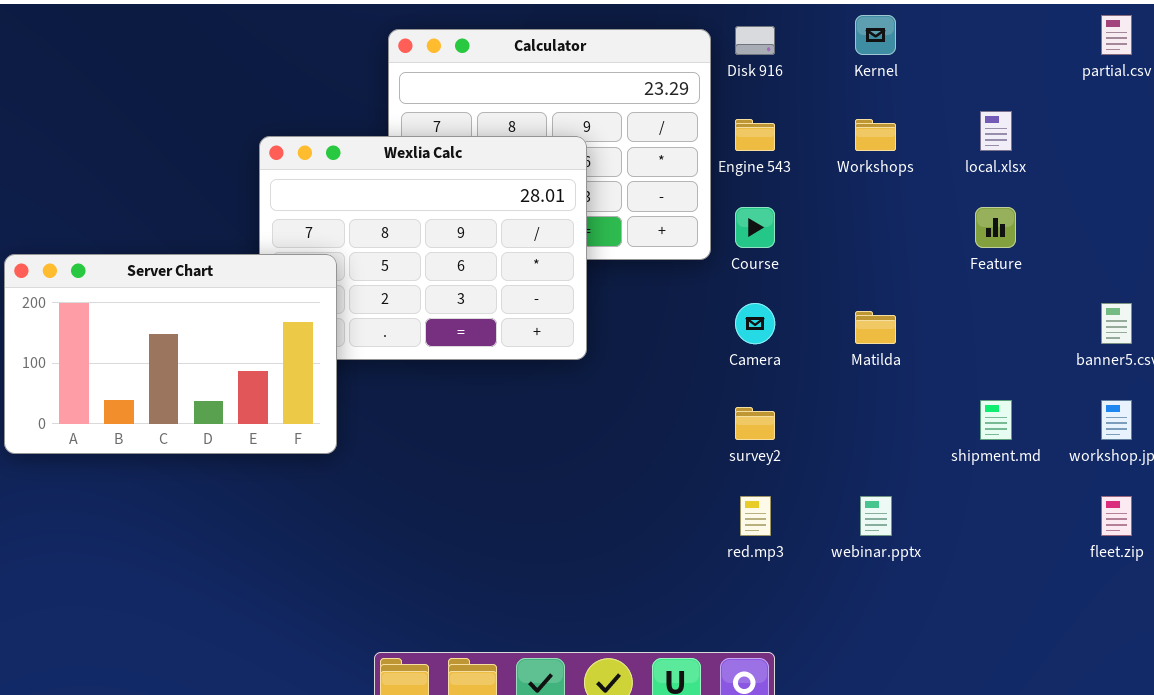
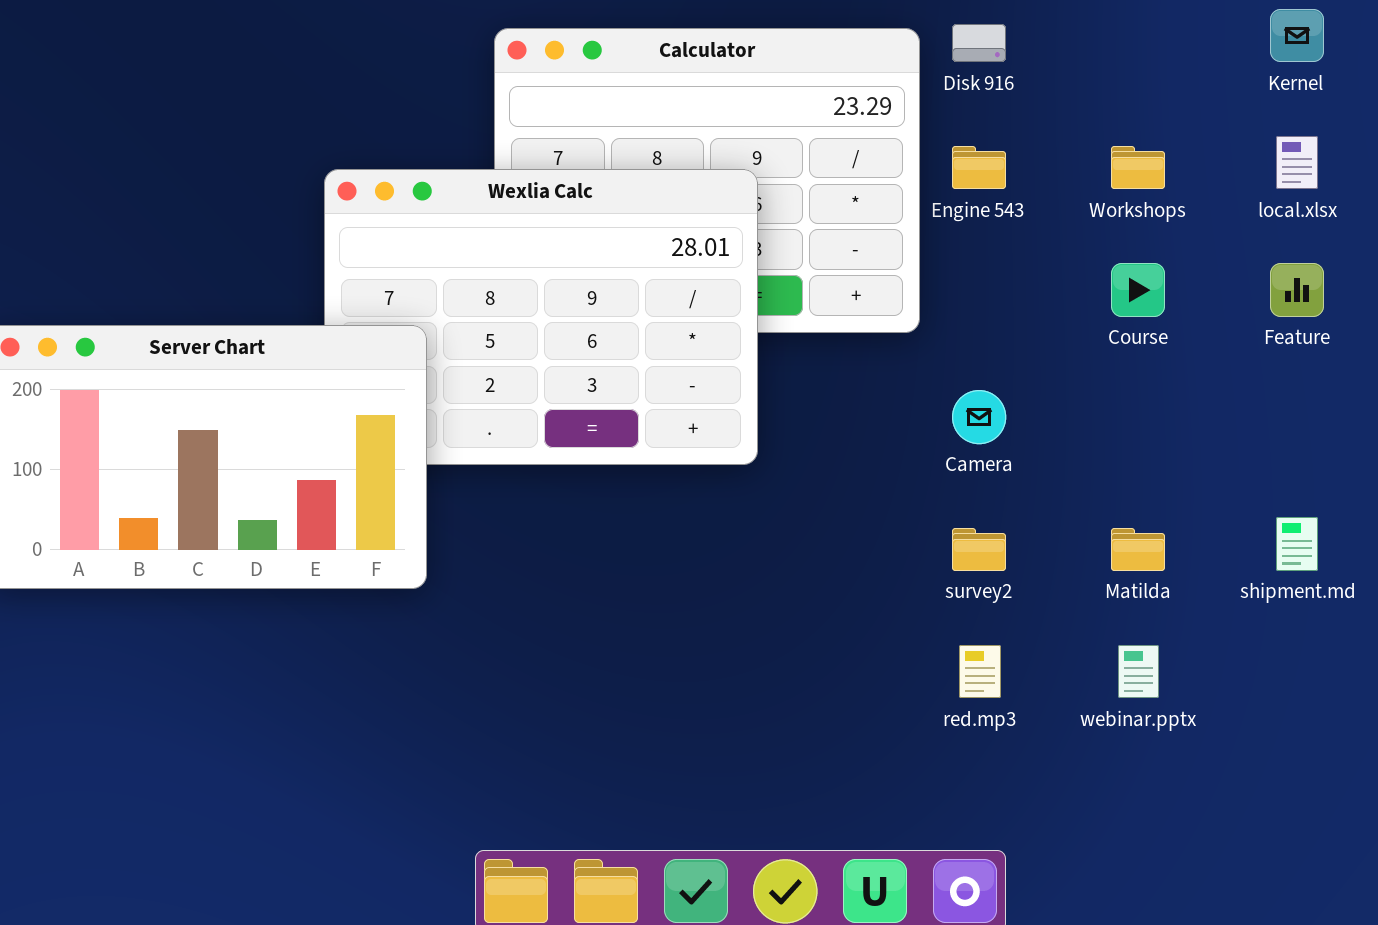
Kernel: [855,15,896,55] -> [1270,9,1324,62], moved
Course: [735,207,775,248] -> [1111,263,1165,317], moved
Matilda: [855,311,896,344] -> [1111,528,1165,571], moved

